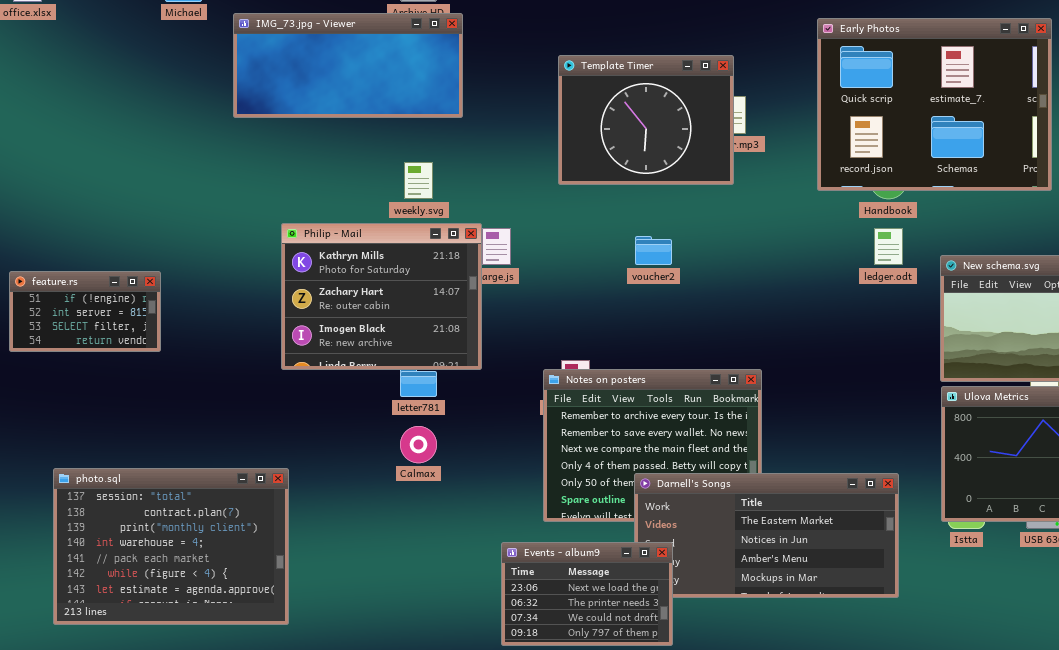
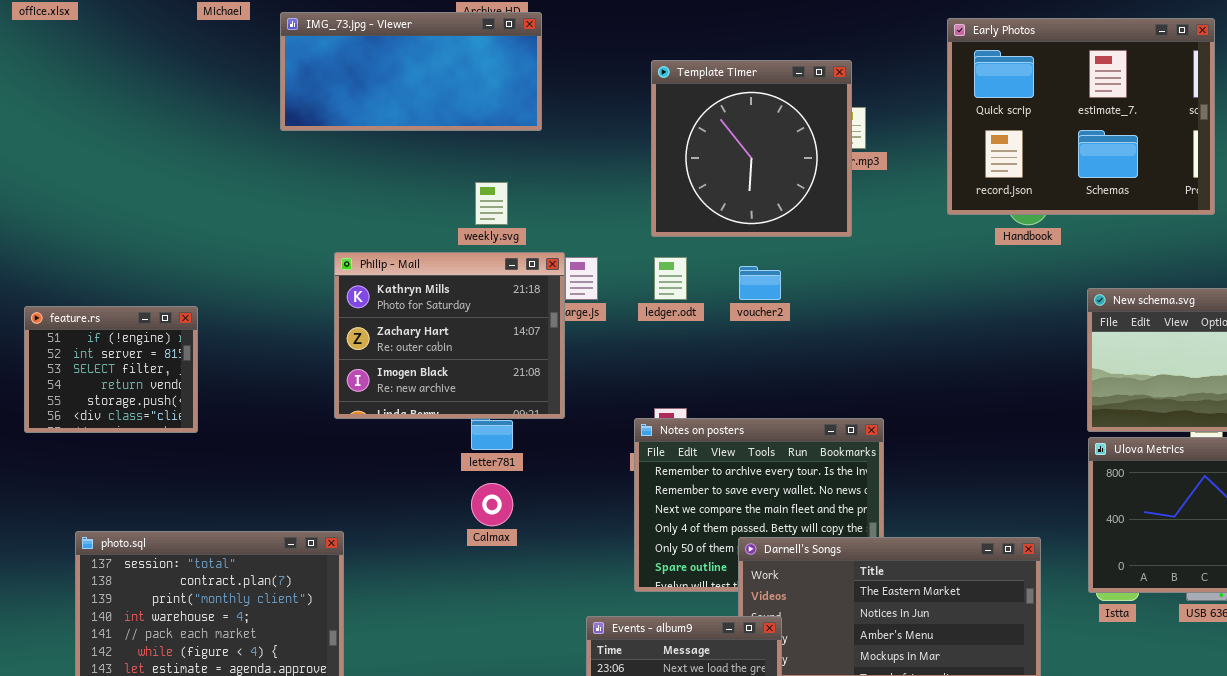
Template Timer: [558,55,734,185] -> [651,60,852,237], resized
ledger.odt: [874,228,903,265] -> [654,257,687,300], moved
feature.rs: [9,271,161,352] -> [24,306,198,433], resized

